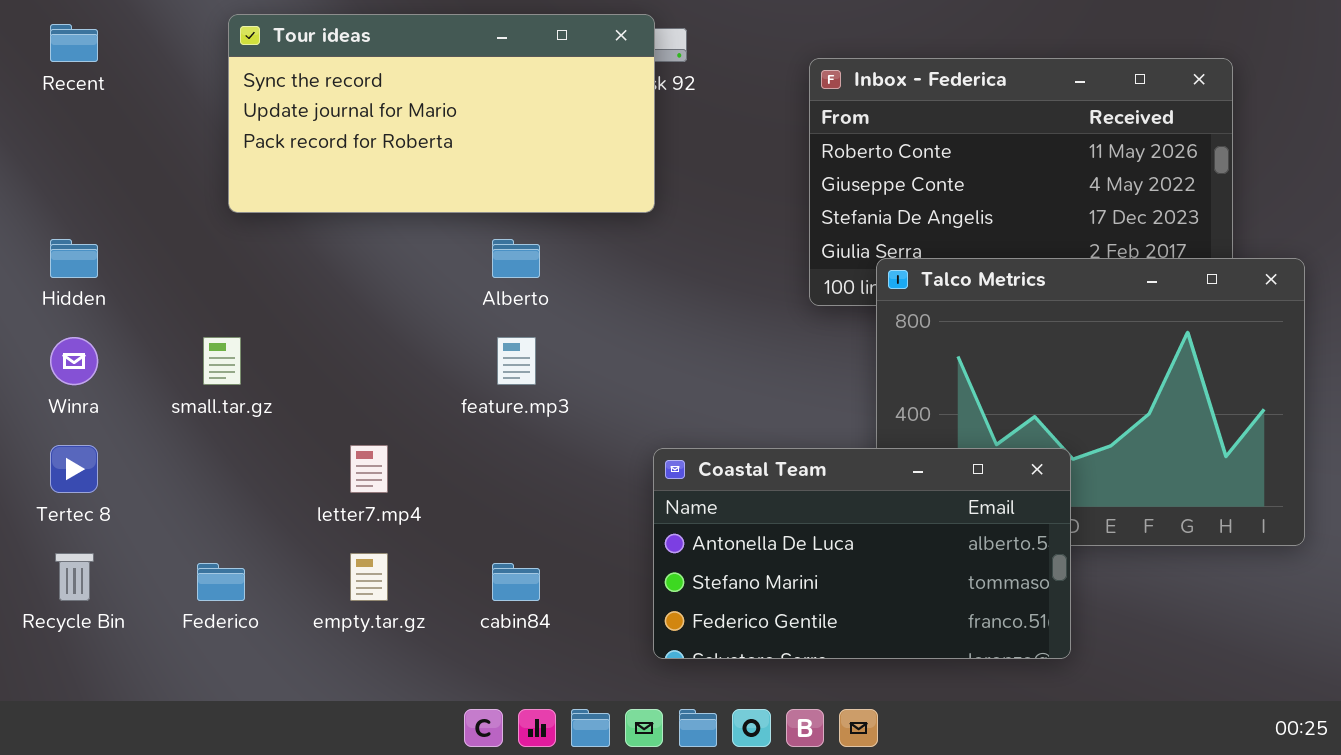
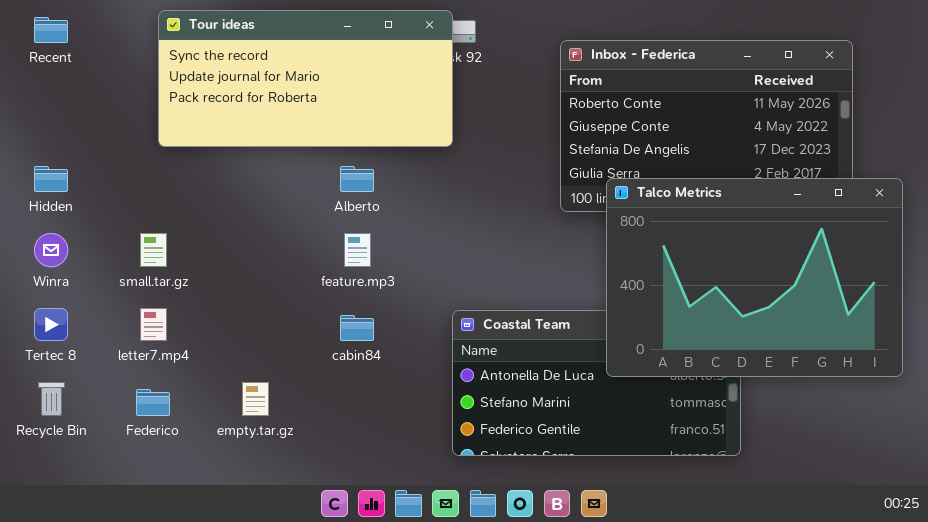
Talco Metrics: [876,258,1305,546] -> [606,178,903,377], raised
letter7.mp4: [350,445,388,493] -> [140,308,167,341], moved
cabin84: [492,563,540,601] -> [340,315,374,341], moved

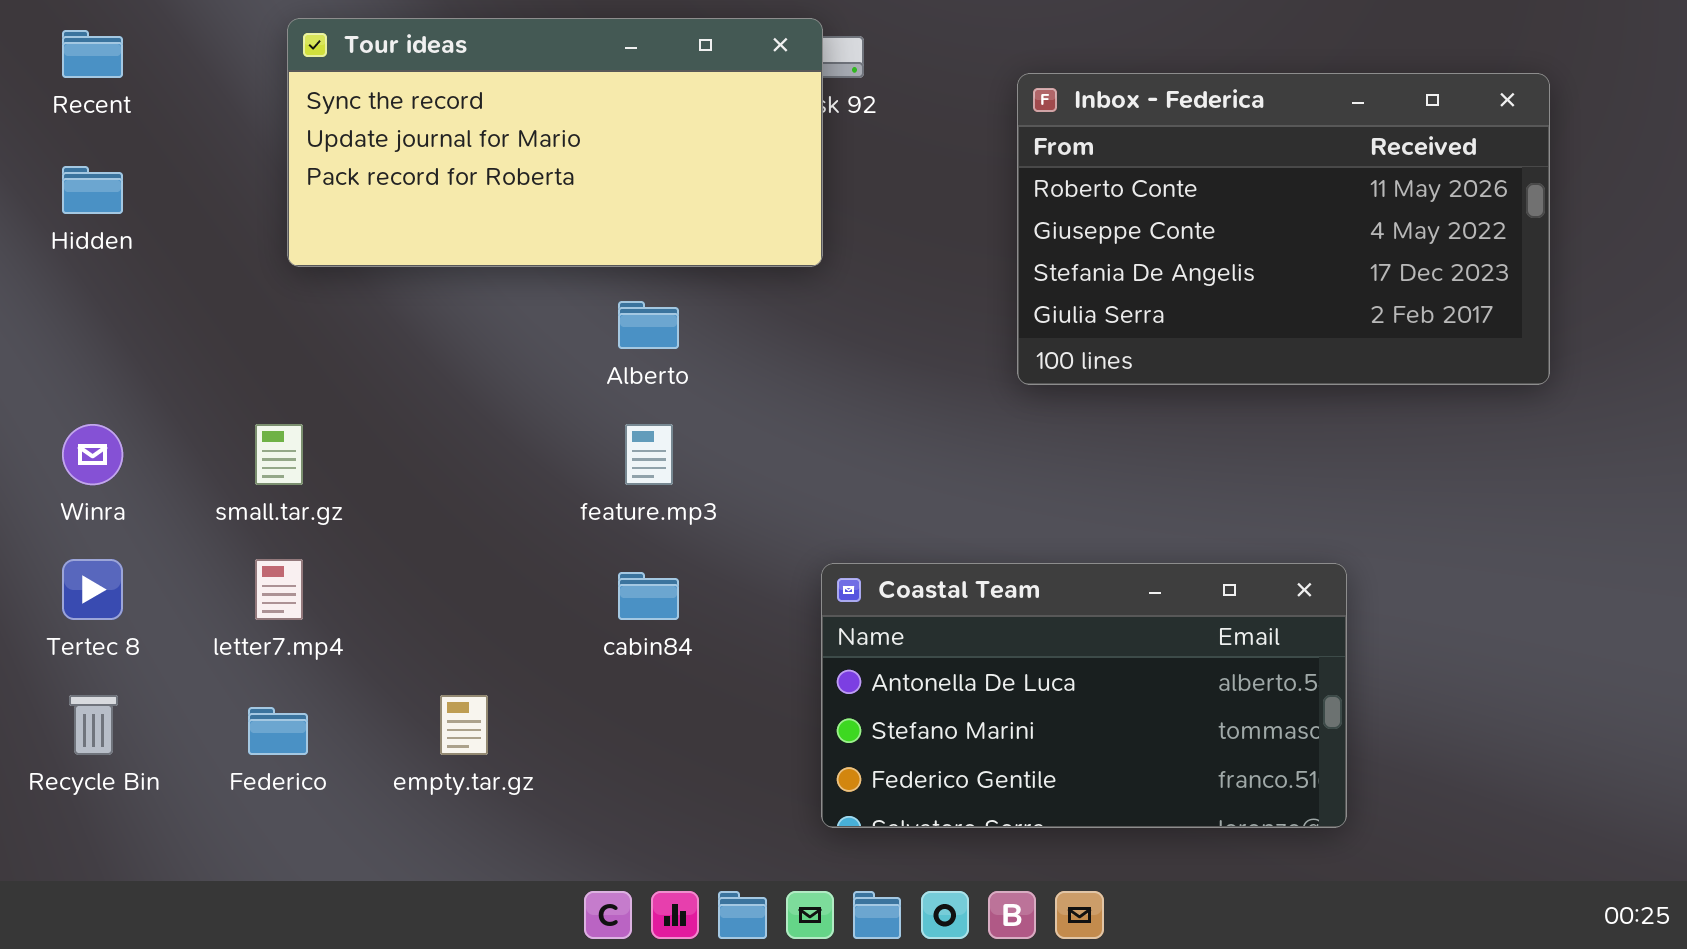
Hidden: [34,166,68,192] -> [62,166,123,214], moved
Talco Metrics: [606,178,903,377] -> none, closed

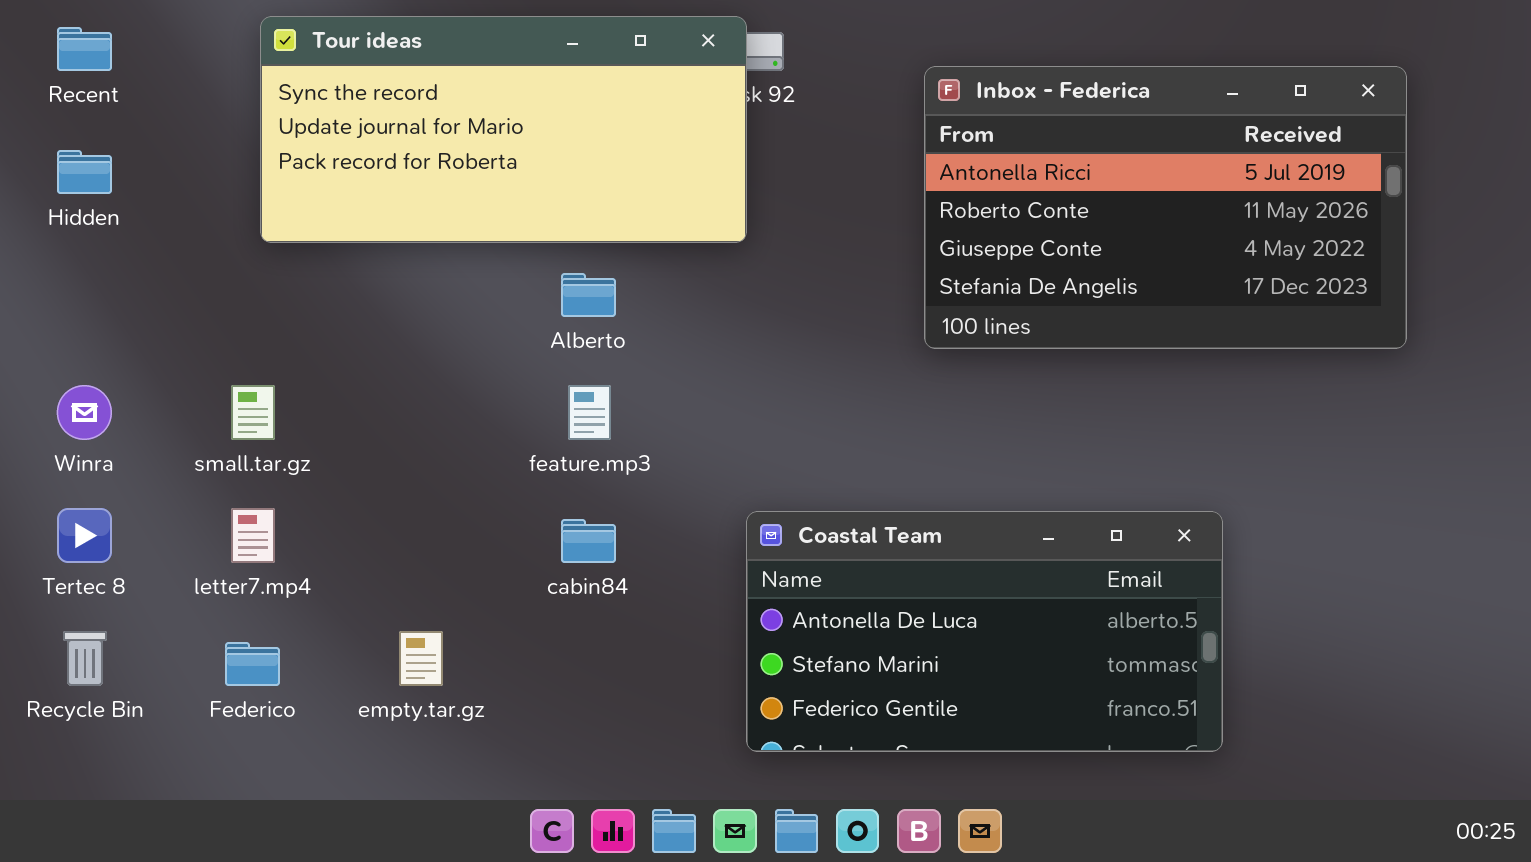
Inbox - Federica: [1017,73,1550,385] -> [924,66,1407,349], scrolled up 1 row

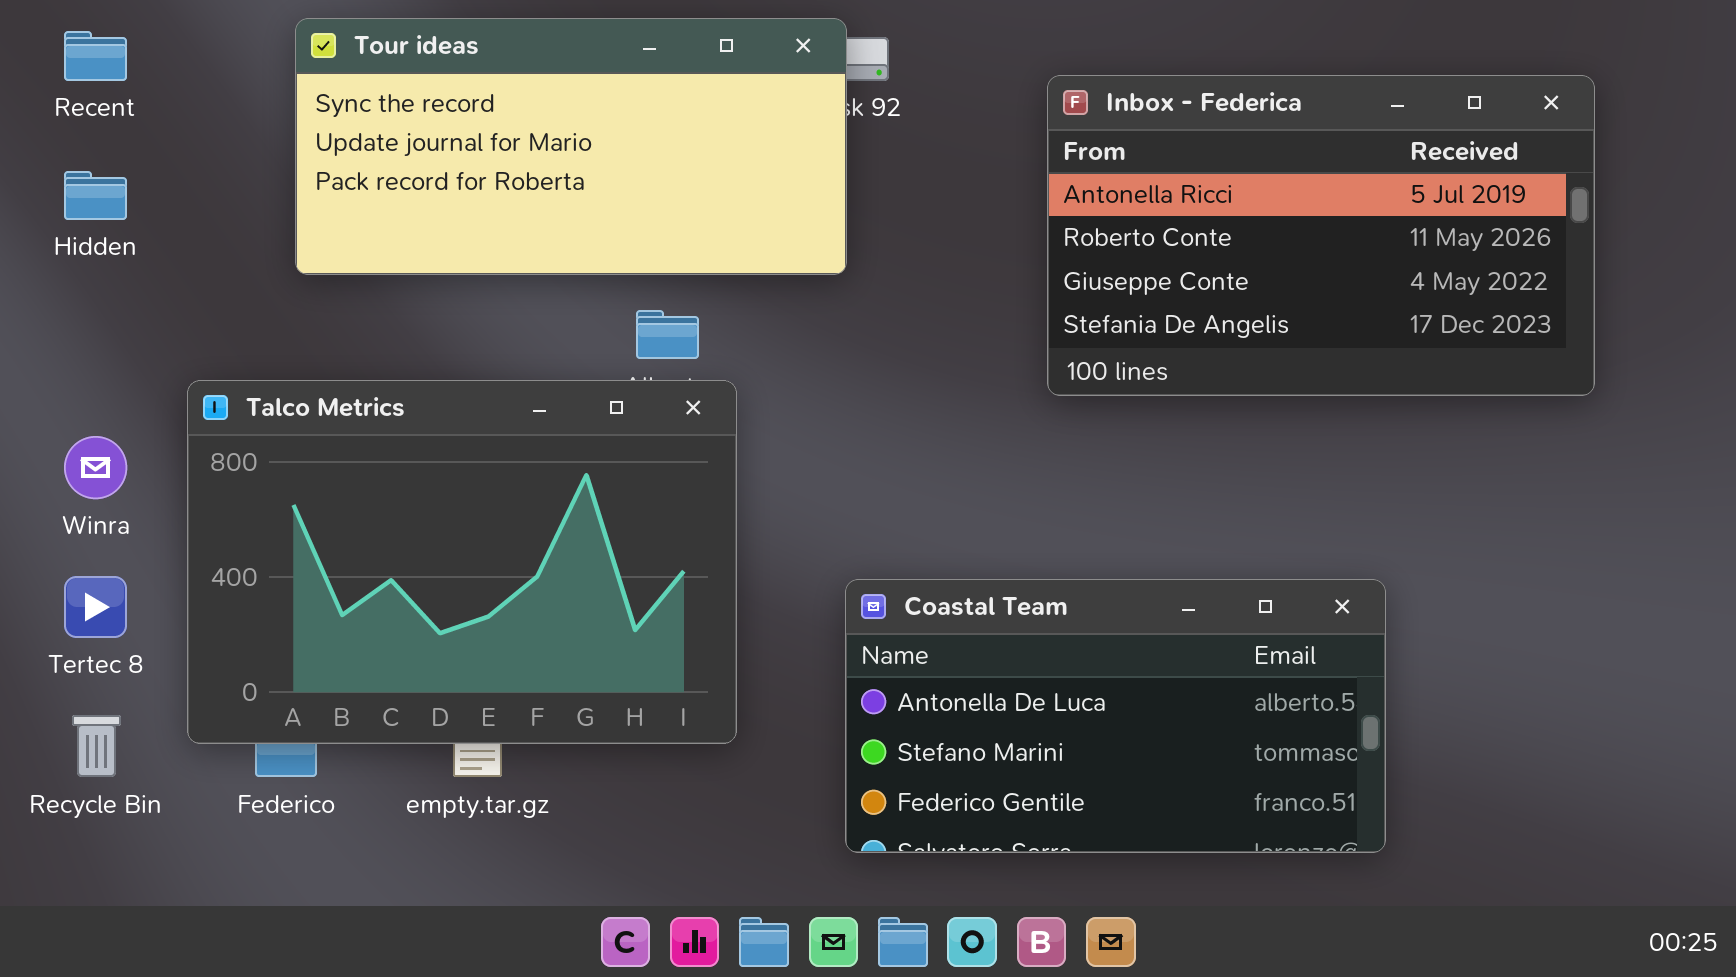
Talco Metrics: none -> [187,380,737,744], opened

